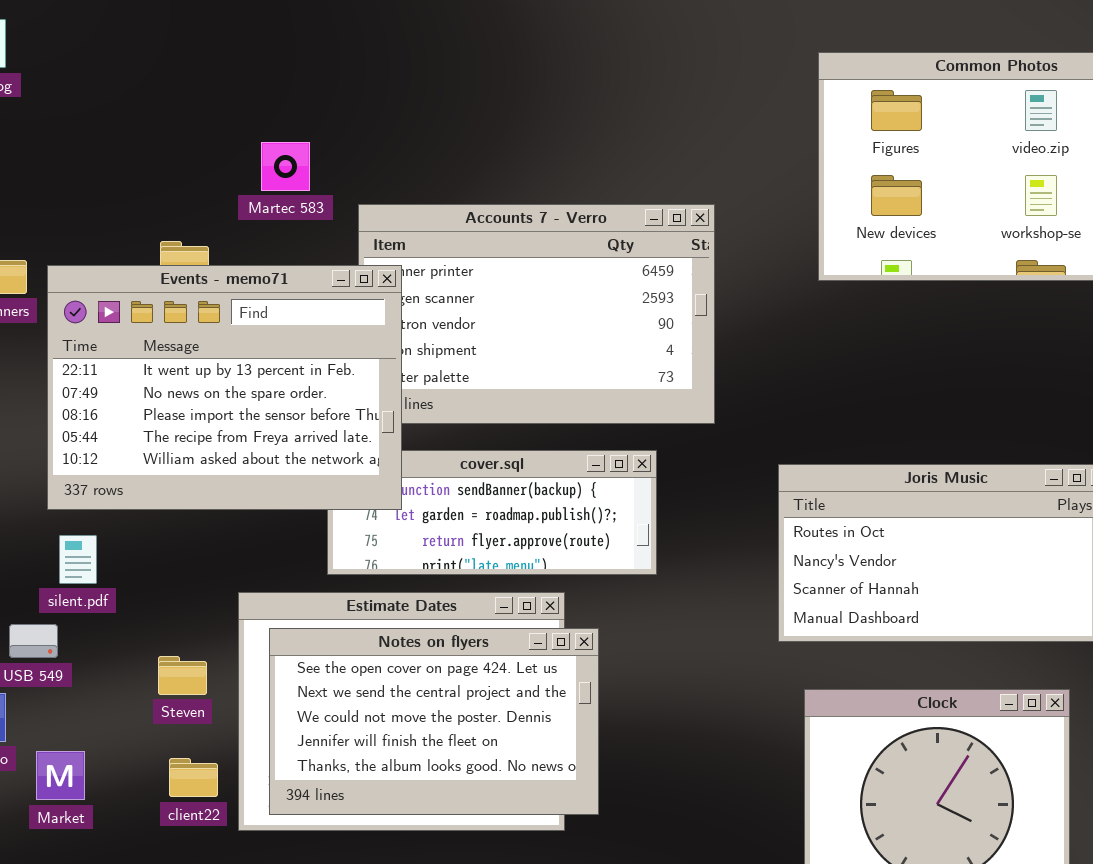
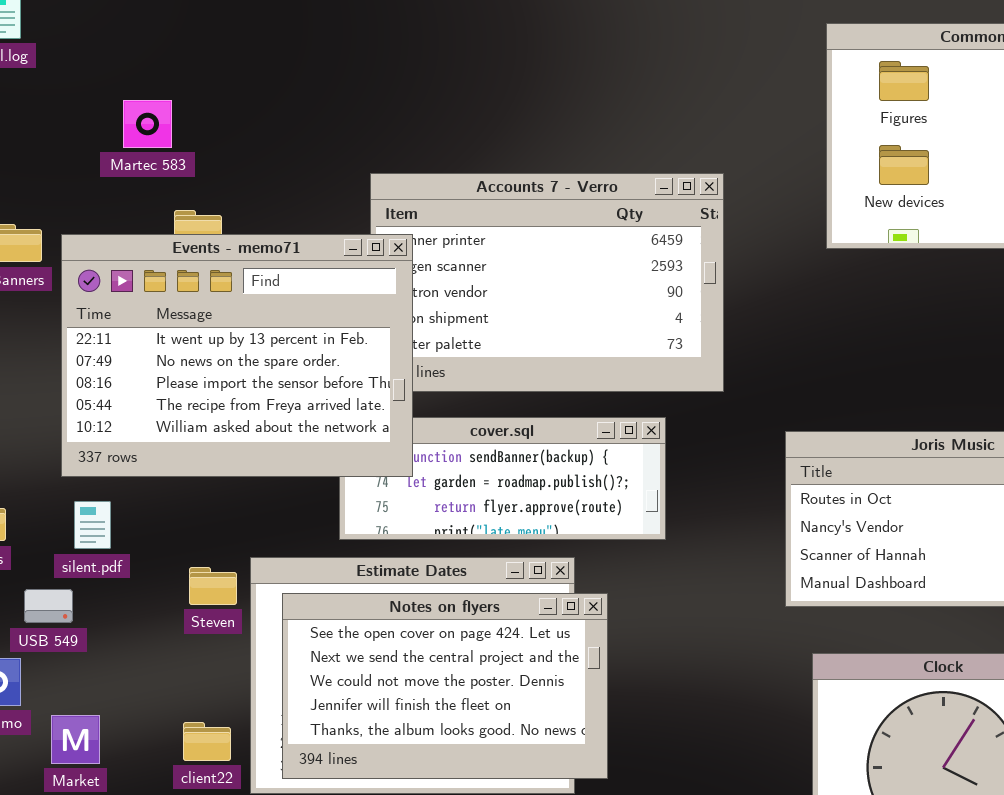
Martec 583: [261,142,310,191] -> [123,100,172,148], moved
Steven: [158,656,207,695] -> [189,567,237,605], moved

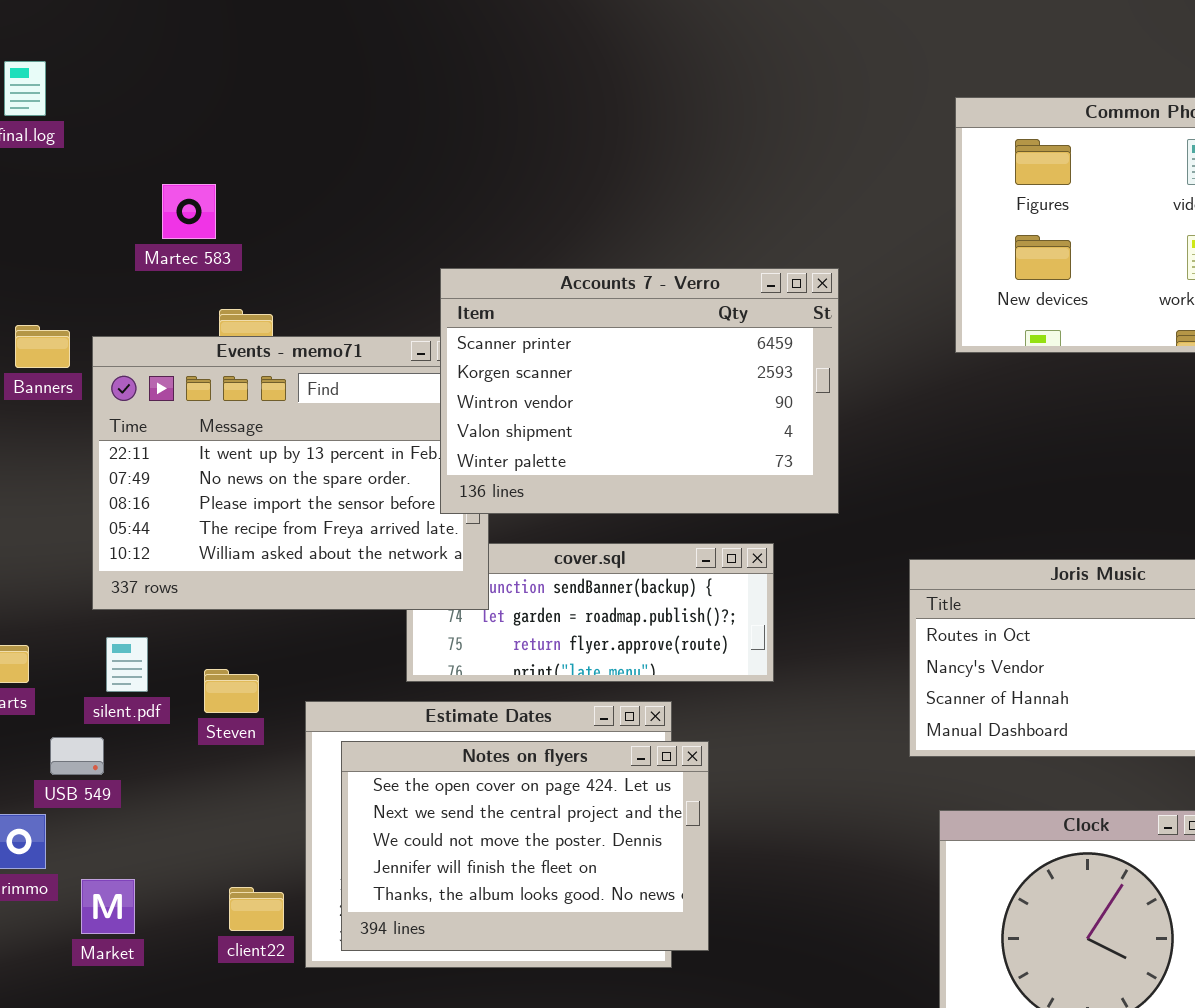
Accounts 7 - Verro: [370,173,724,392] -> [440,268,839,514], raised
Steven: [189,567,237,605] -> [204,669,259,713], moved

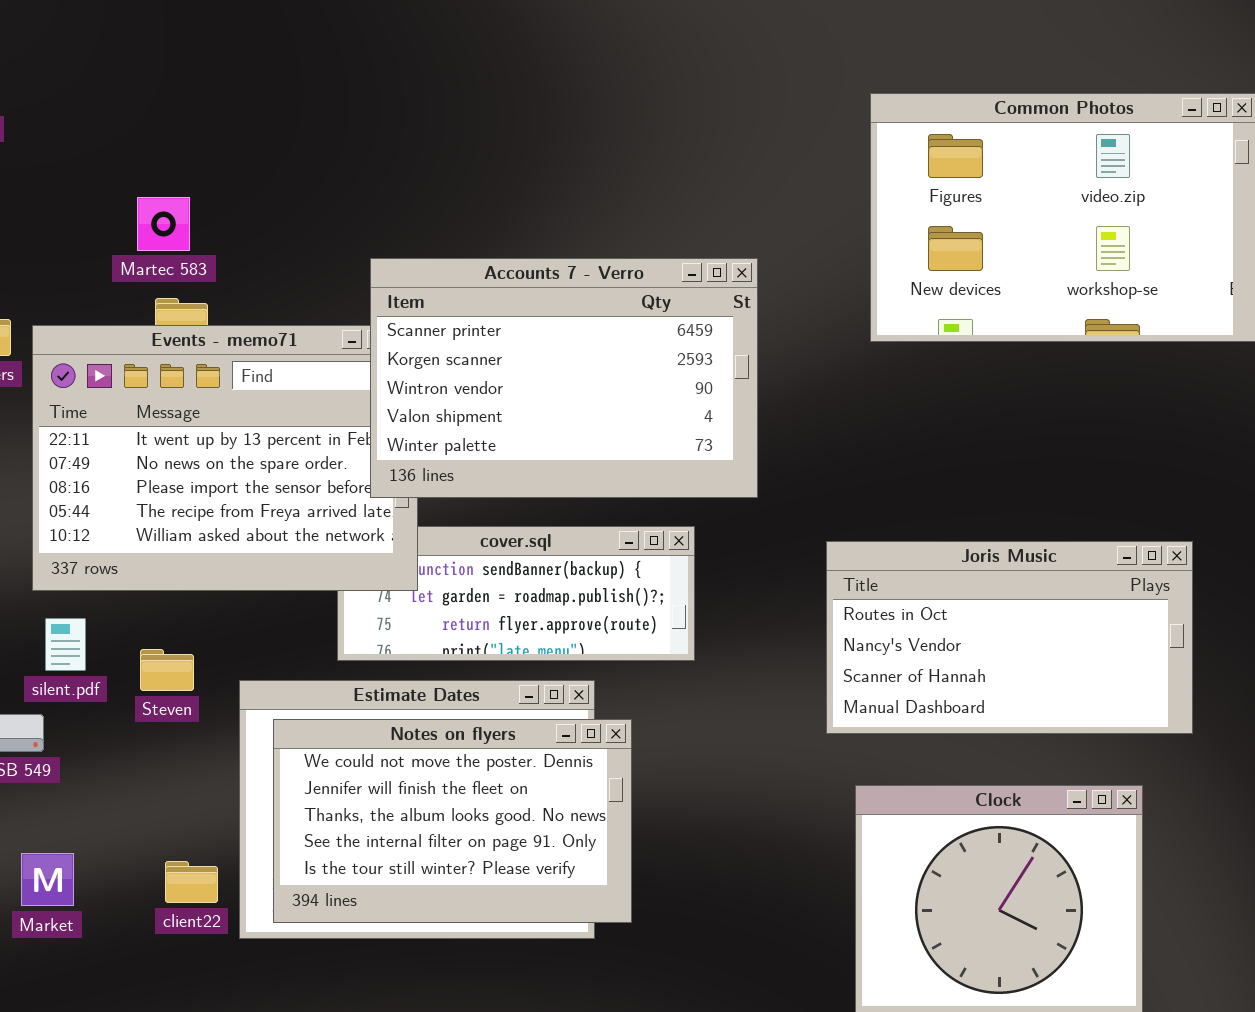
Martec 583: [162,184,216,239] -> [137,197,190,251], moved
Notes on flyers: [341,741,709,951] -> [273,719,632,923], scrolled down 2 rows

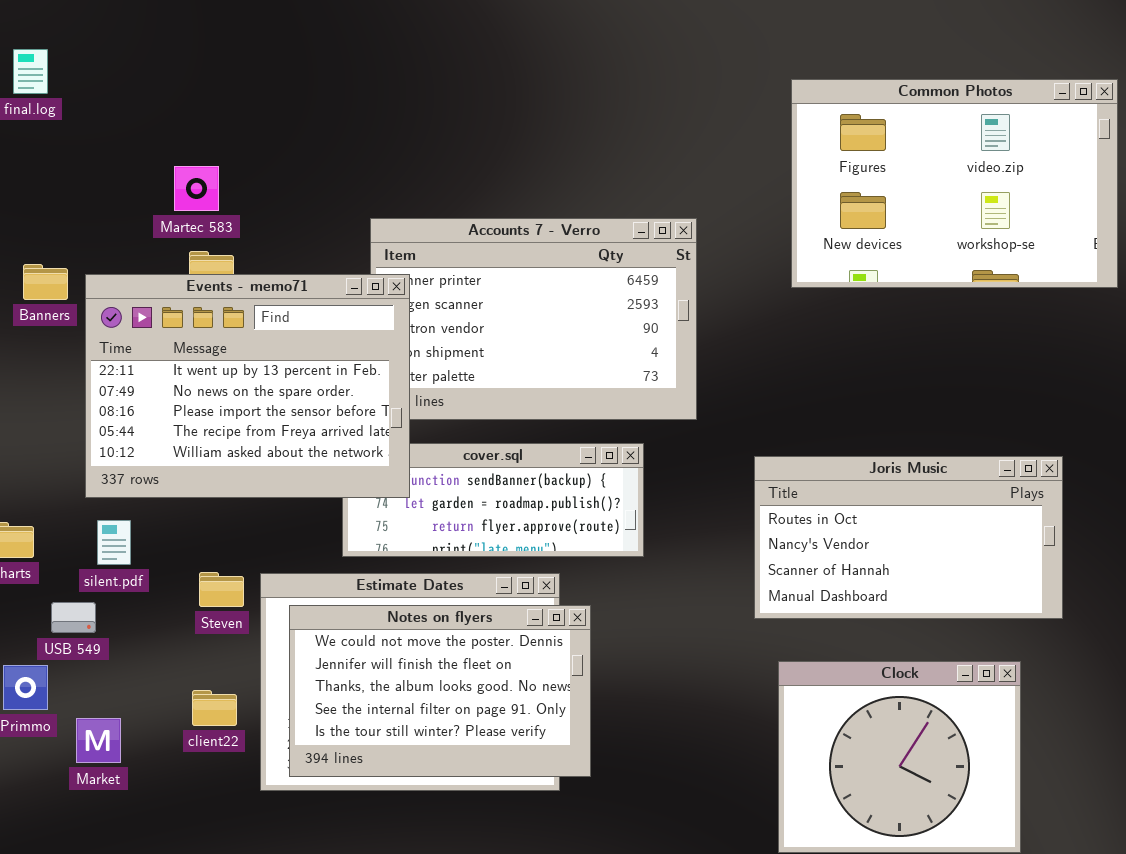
Events - memo71: [32,325,418,591] -> [85,274,410,498], raised
Steven: [140,649,194,691] -> [199,572,244,607], moved
client22: [165,861,218,903] -> [192,690,237,726], moved

